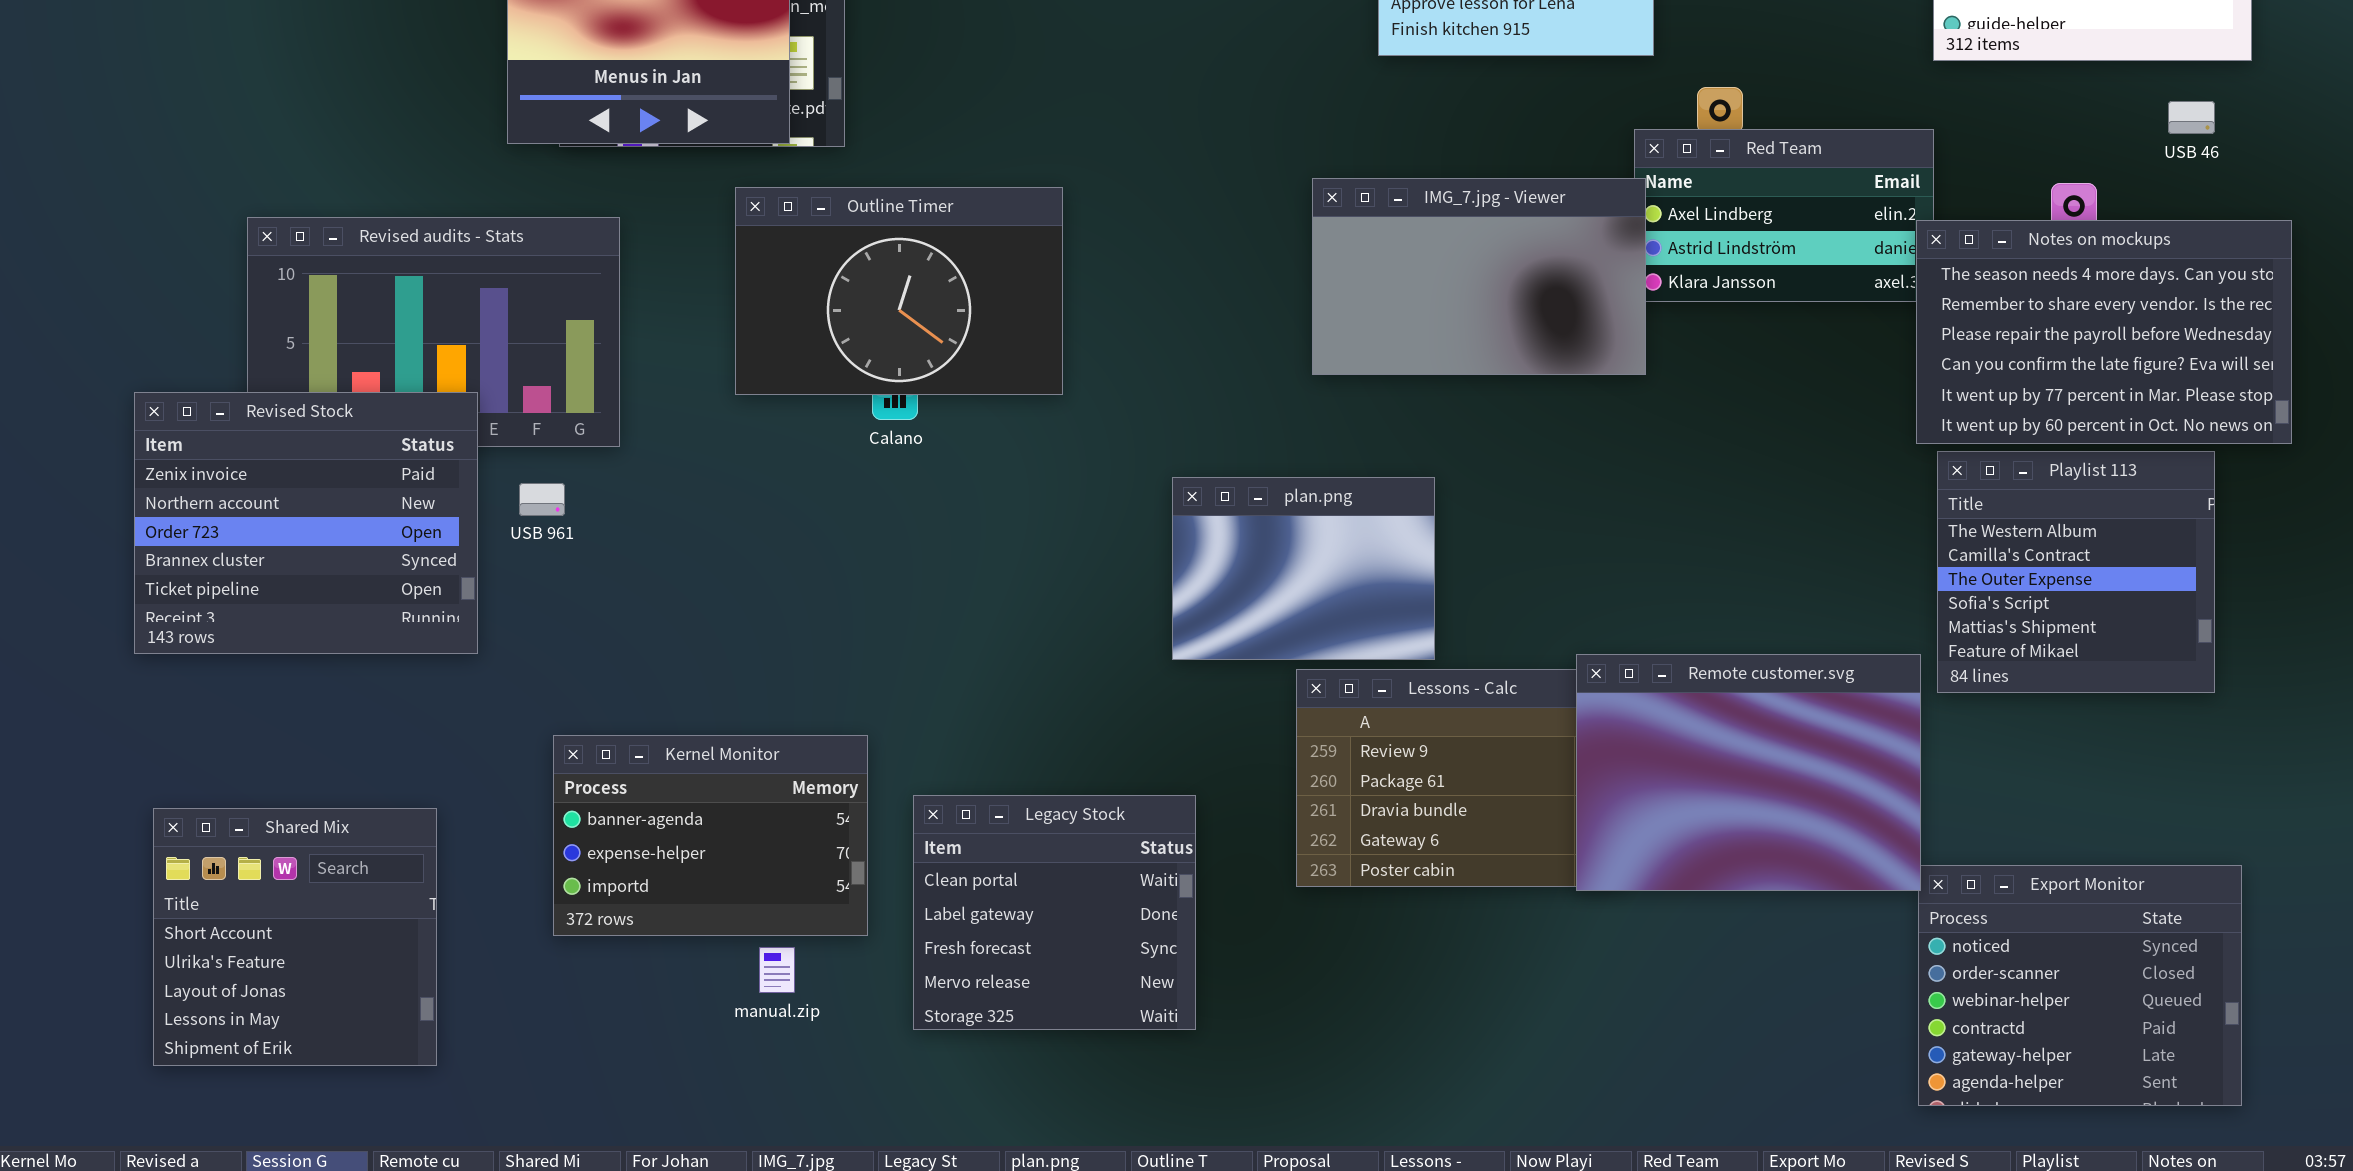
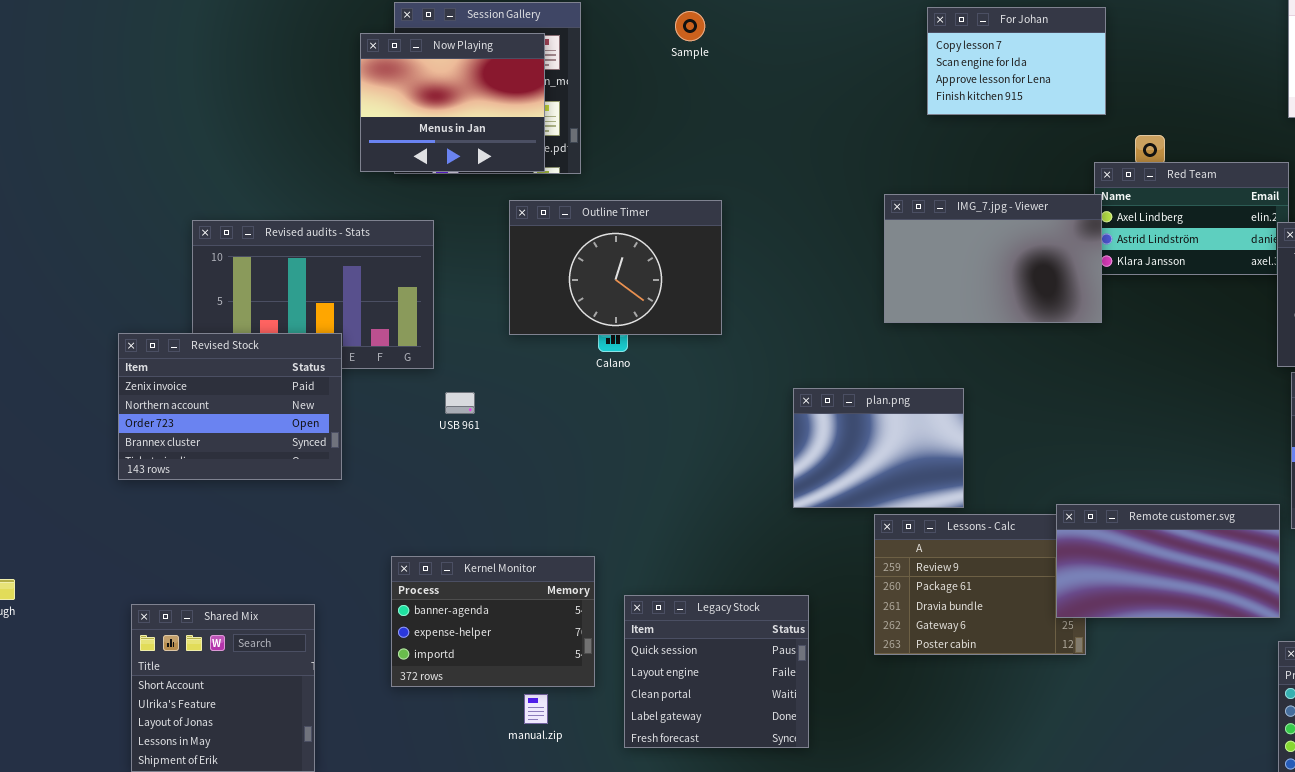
Revised Stock: [134,392,478,654] -> [118,333,342,480], resized
USB 961: [519,483,565,516] -> [445,392,475,414], moved
Remote customer.svg: [1576,654,1921,891] -> [1056,504,1280,618], resized
Legacy Stock: [913,795,1196,1030] -> [624,595,809,748], scrolled up 2 rows

